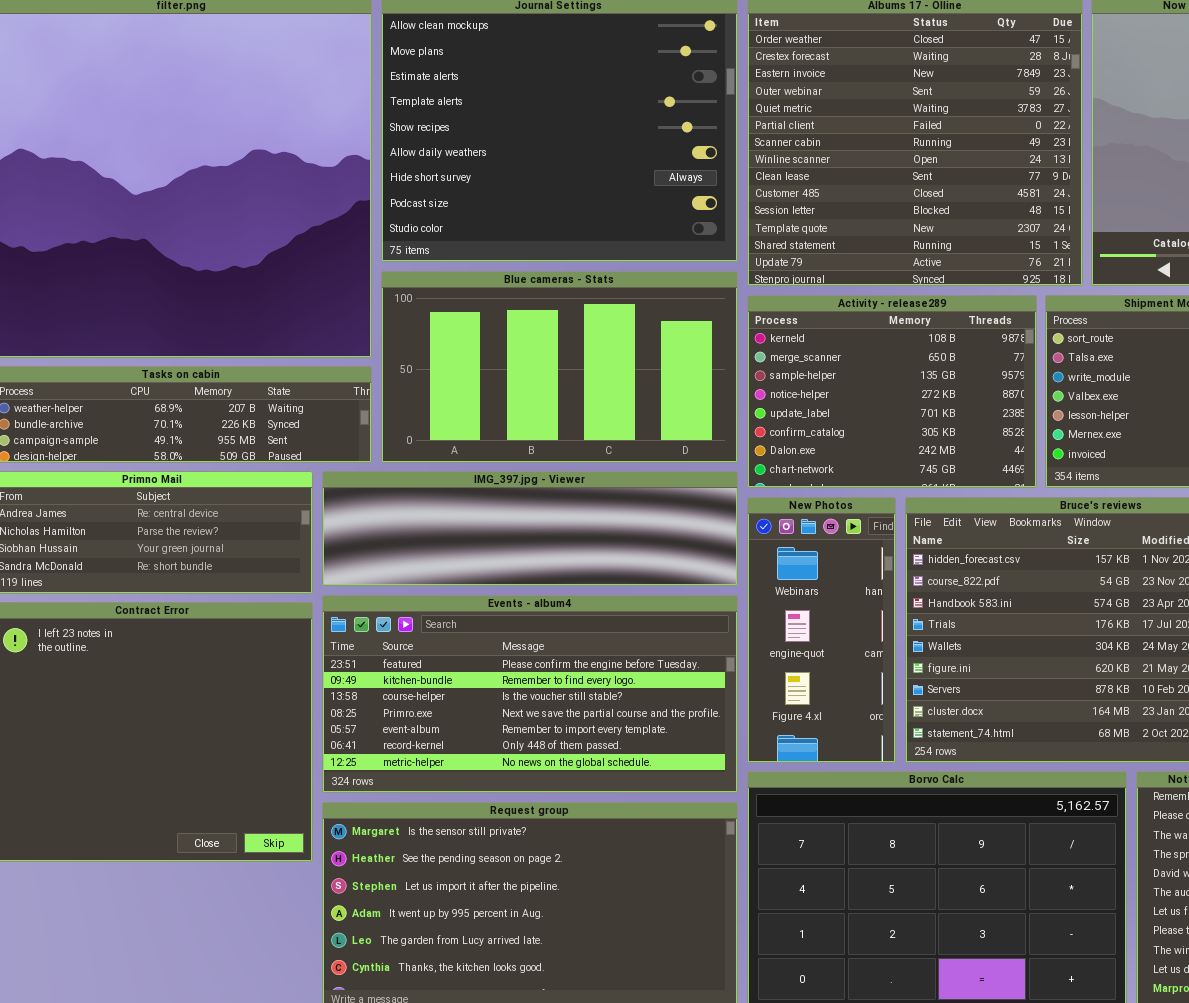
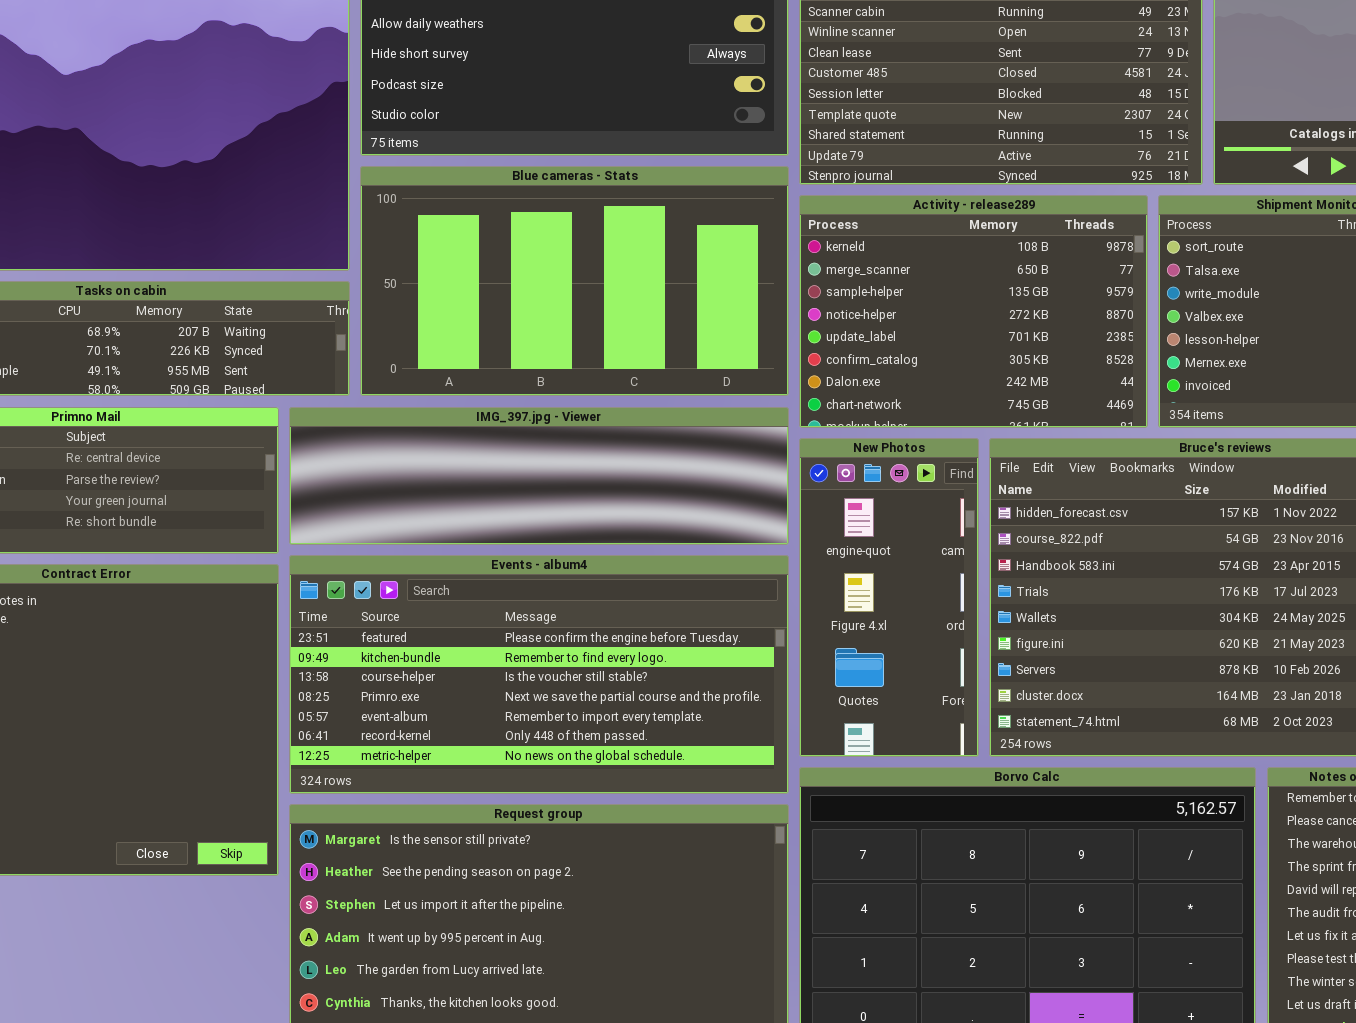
New Photos: [747,497,896,763] -> [799,438,979,757], scrolled down 1 row

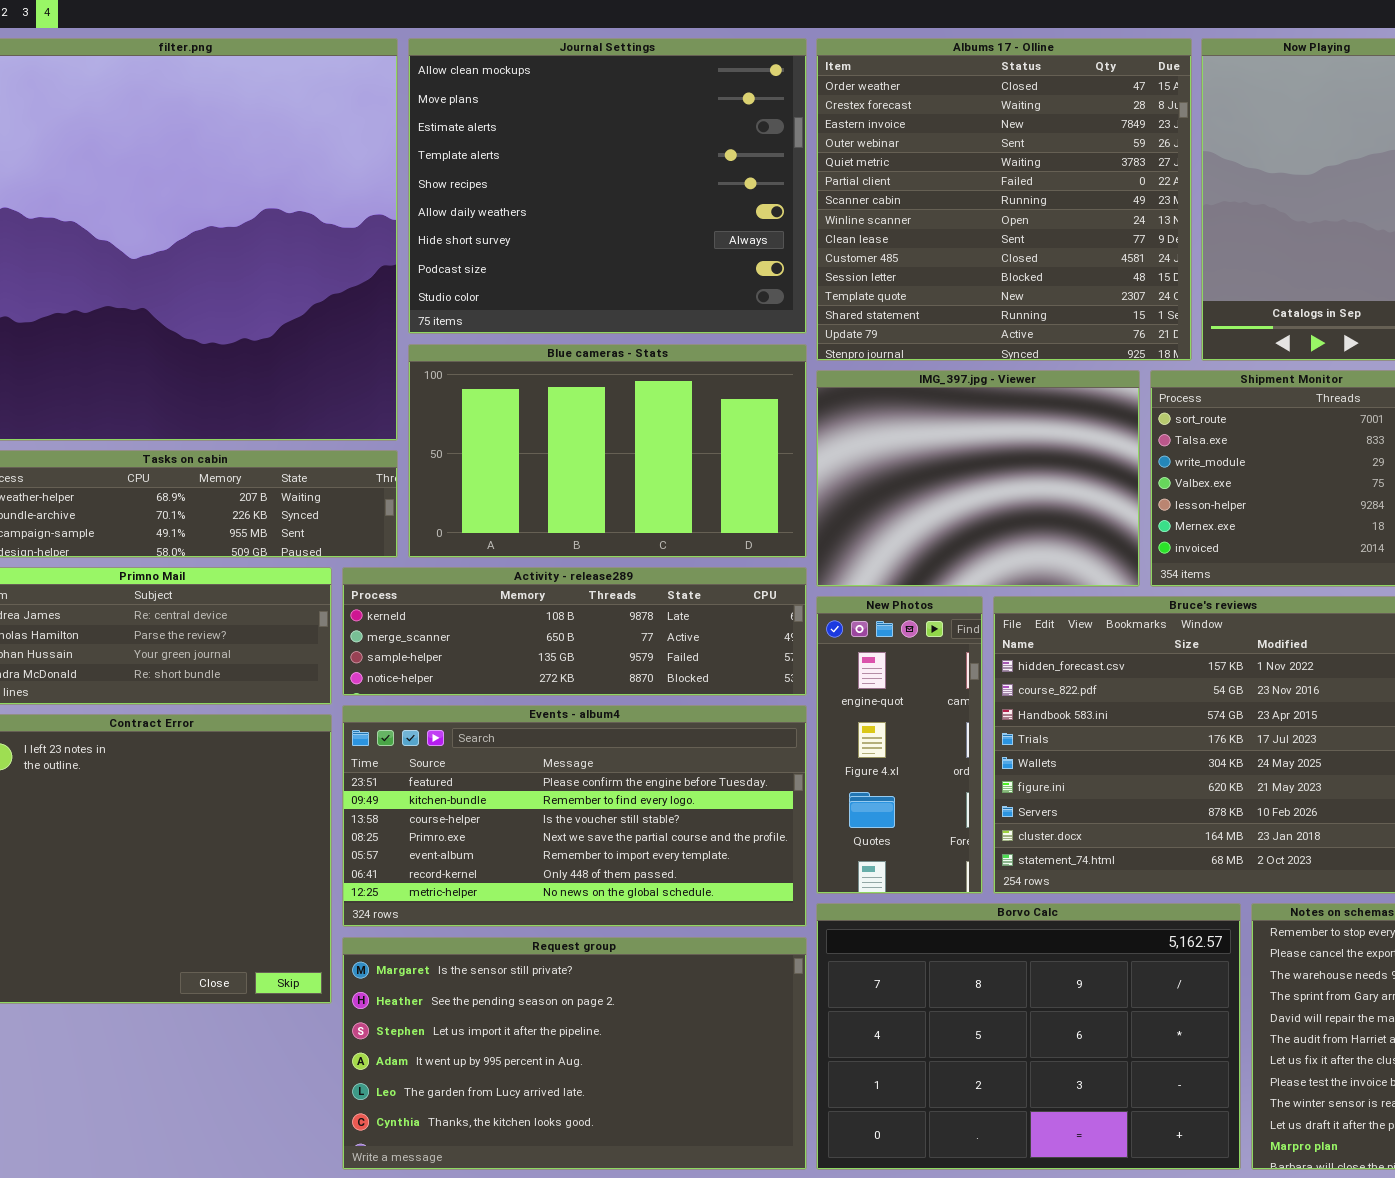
Activity - release289: [799,195,1148,428] -> [342,567,807,696], moved, resized
IMG_397.jpg - Viewer: [289,407,789,545] -> [816,370,1140,587], moved, resized

